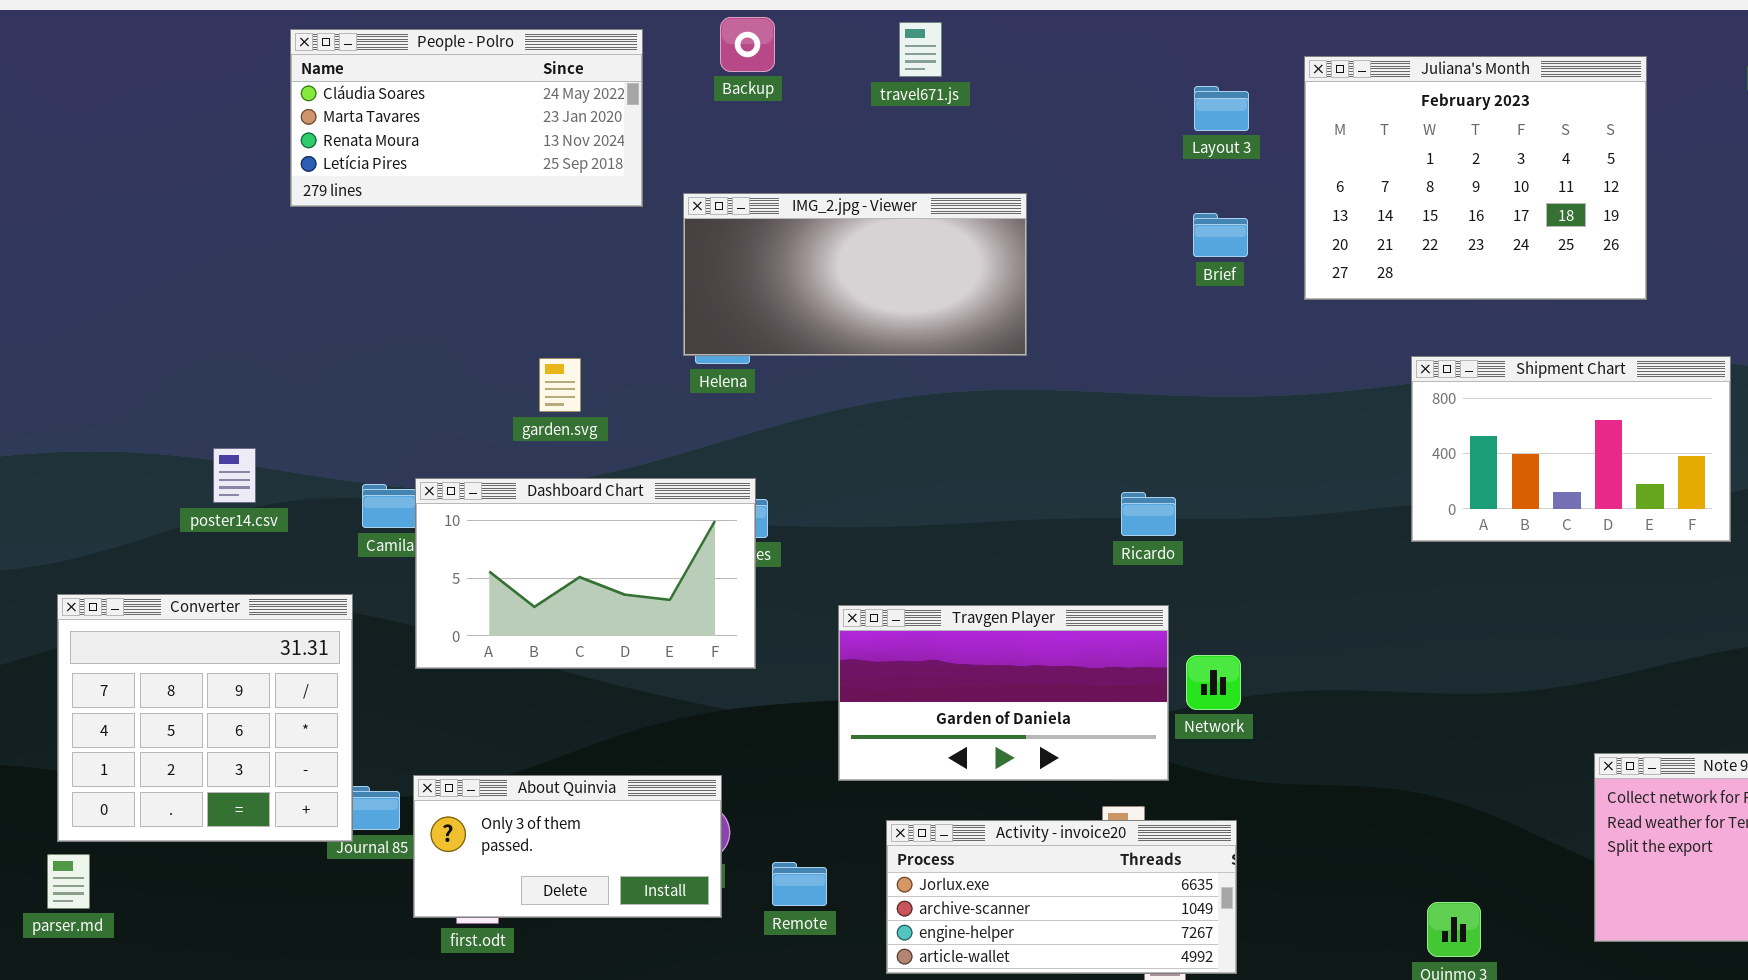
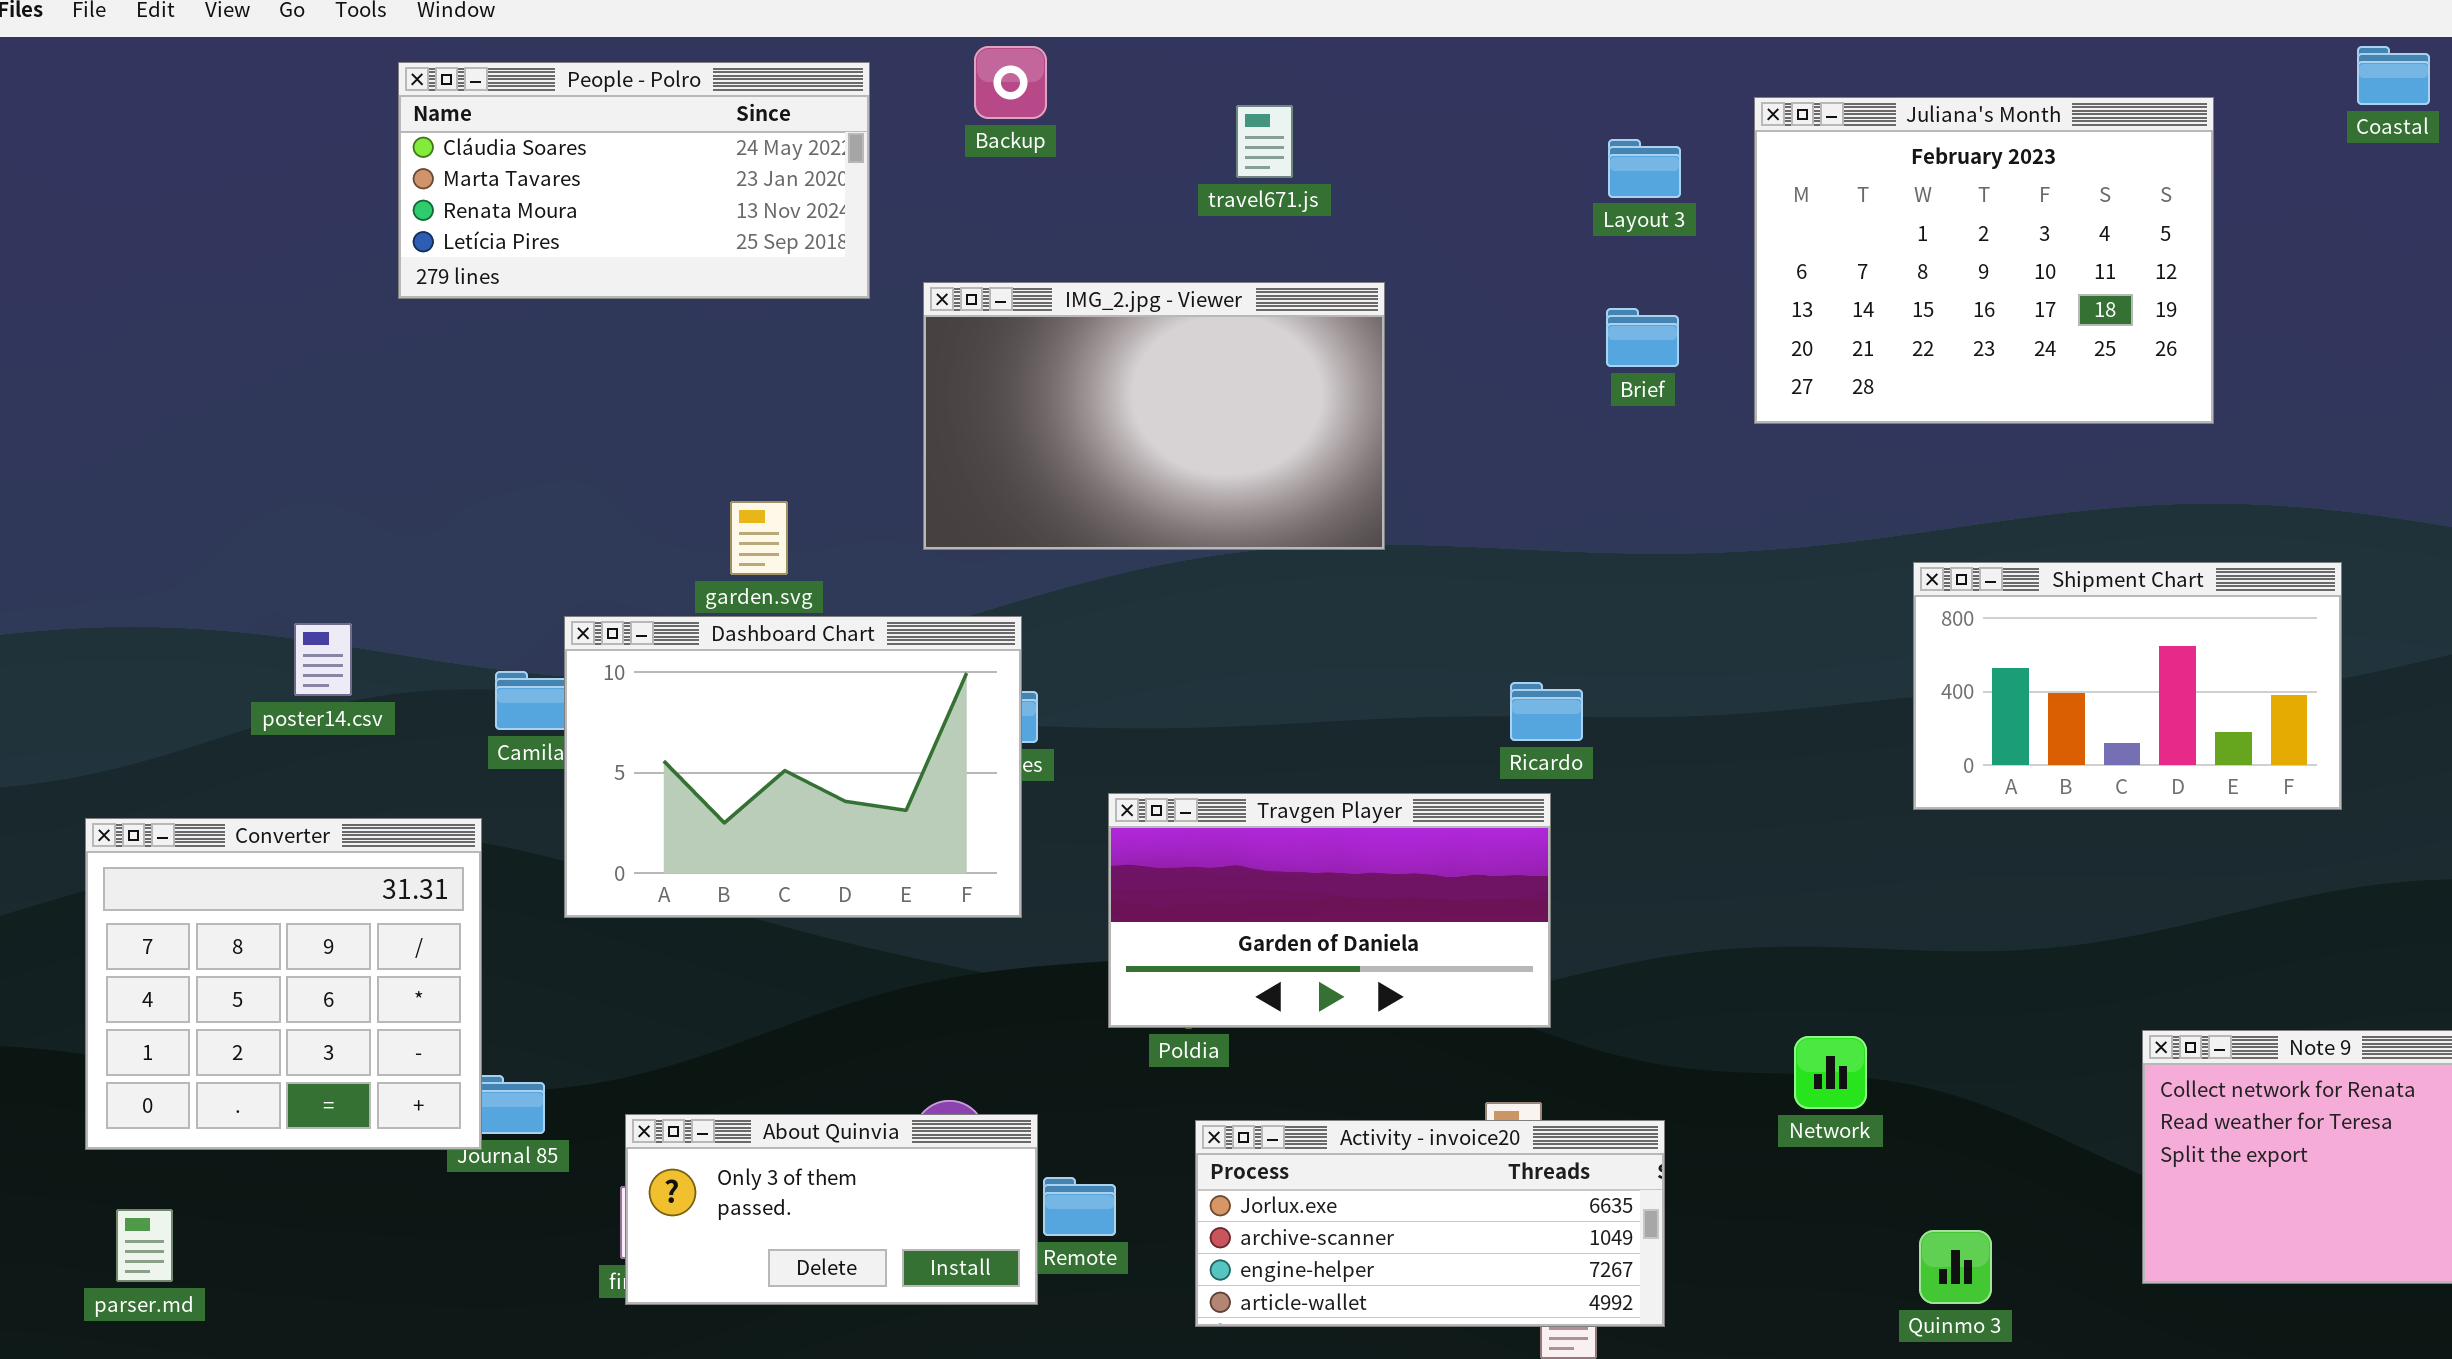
travel671.js: [899,22,942,77] -> [1236,105,1293,178], moved
IMG_2.jpg - Viewer: [683,193,1027,356] -> [923,282,1385,550], resized
Shipment Chart: [1411,356,1731,542] -> [1913,562,2342,810], moved
Dashboard Chart: [415,478,756,669] -> [564,616,1022,918], resized
Travgen Player: [838,605,1169,781] -> [1108,793,1551,1028], moved
Network: [1186,655,1241,710] -> [1794,1036,1867,1109], moved
About Quinvia: [413,775,722,918] -> [625,1114,1038,1305], moved
parser.md: [47,854,90,909] -> [116,1209,173,1282], moved

